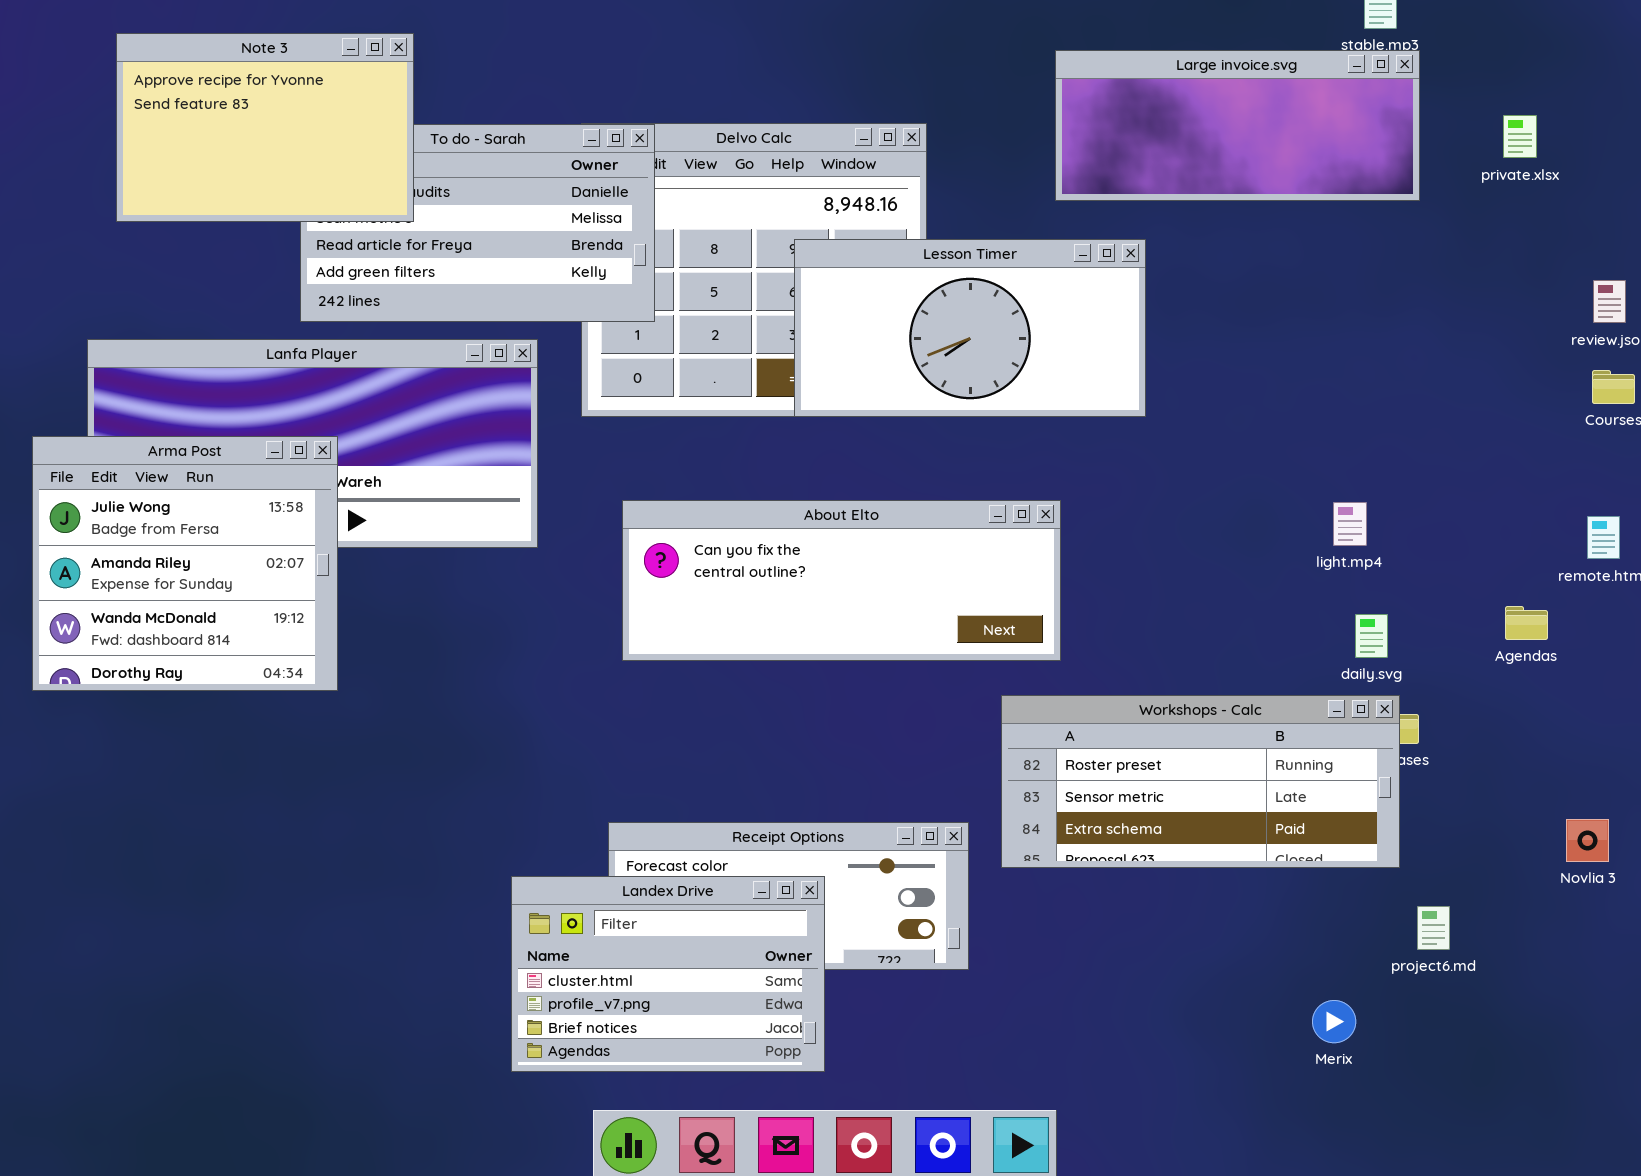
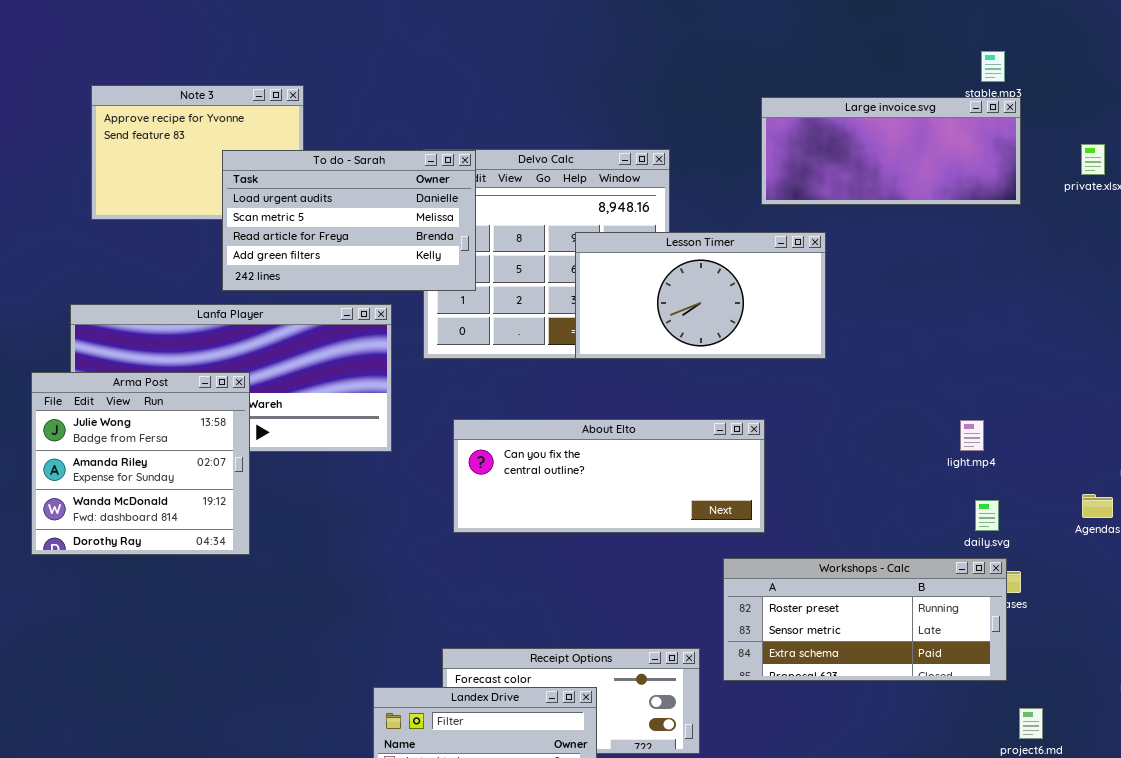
To do - Sarah: [300,124,655,322] -> [222,150,476,291], raised

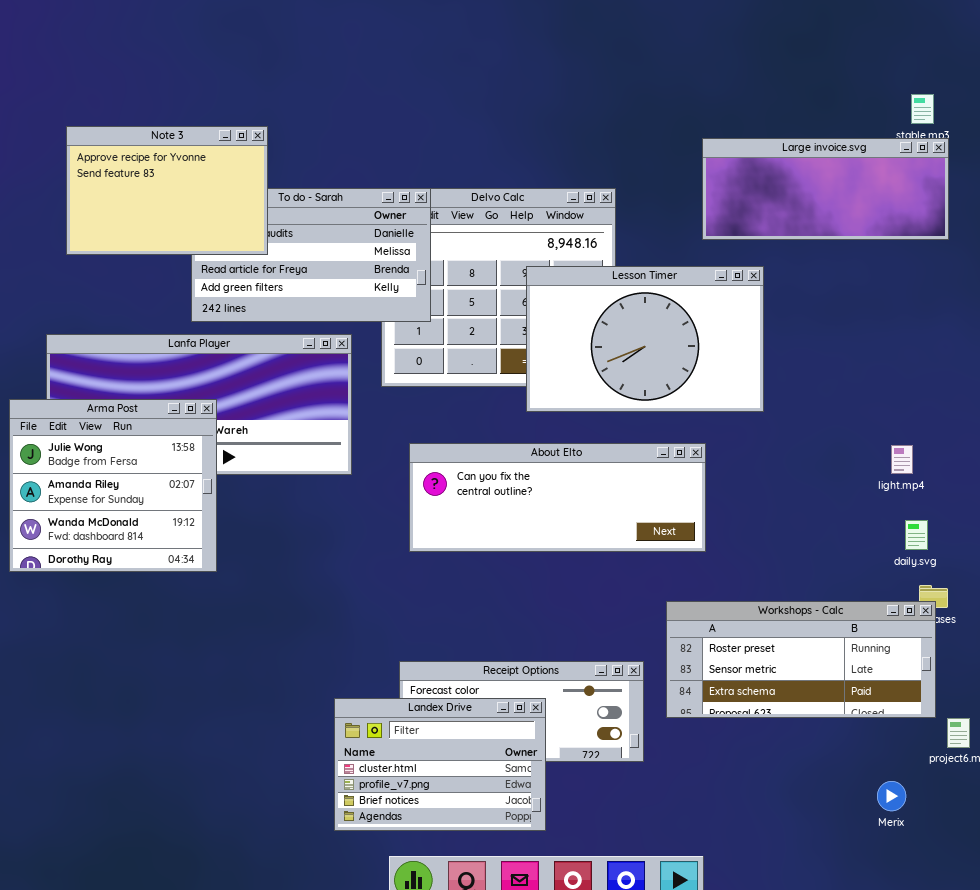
Note 3: [91,85,304,220] -> [66,126,268,255], raised
Lesson Timer: [575,232,826,359] -> [526,266,764,412], resized
Workshops - Calc: [723,558,1007,681] -> [666,601,936,718], moved

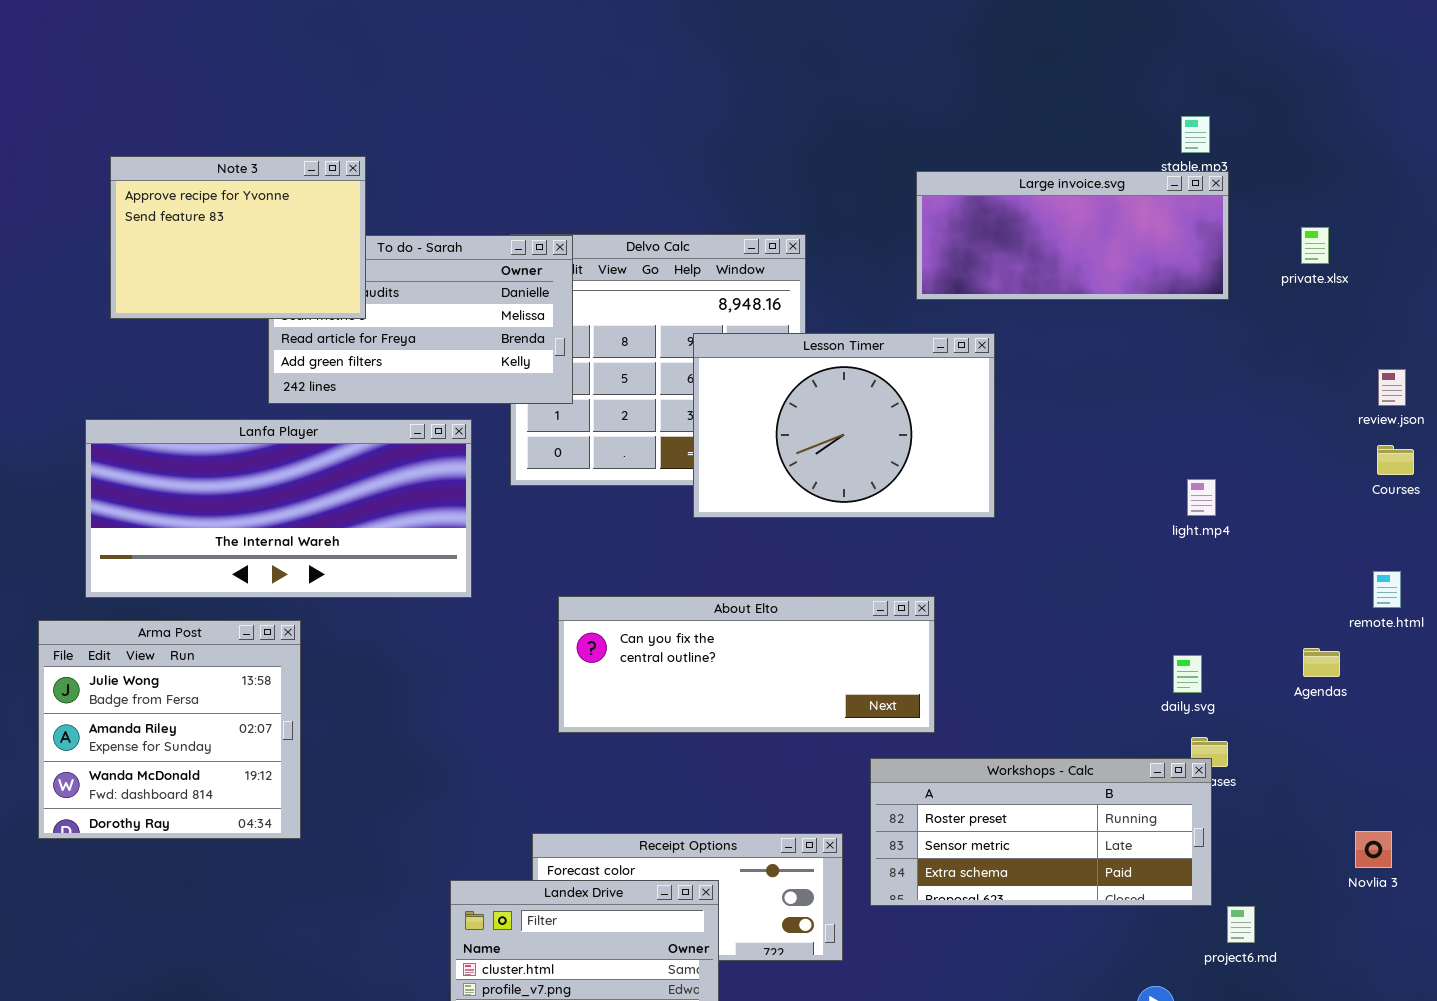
Arma Post: [9,399,217,572] -> [38,620,301,839], moved
About Elto: [409,443,706,552] -> [558,596,935,733], moved
light.mp4: [891,445,913,474] -> [1187,479,1216,516], moved

